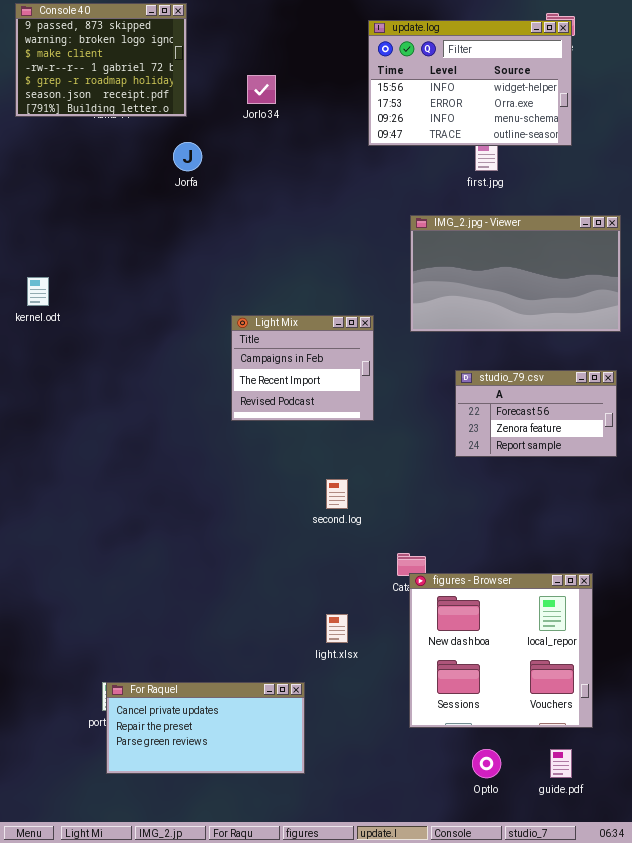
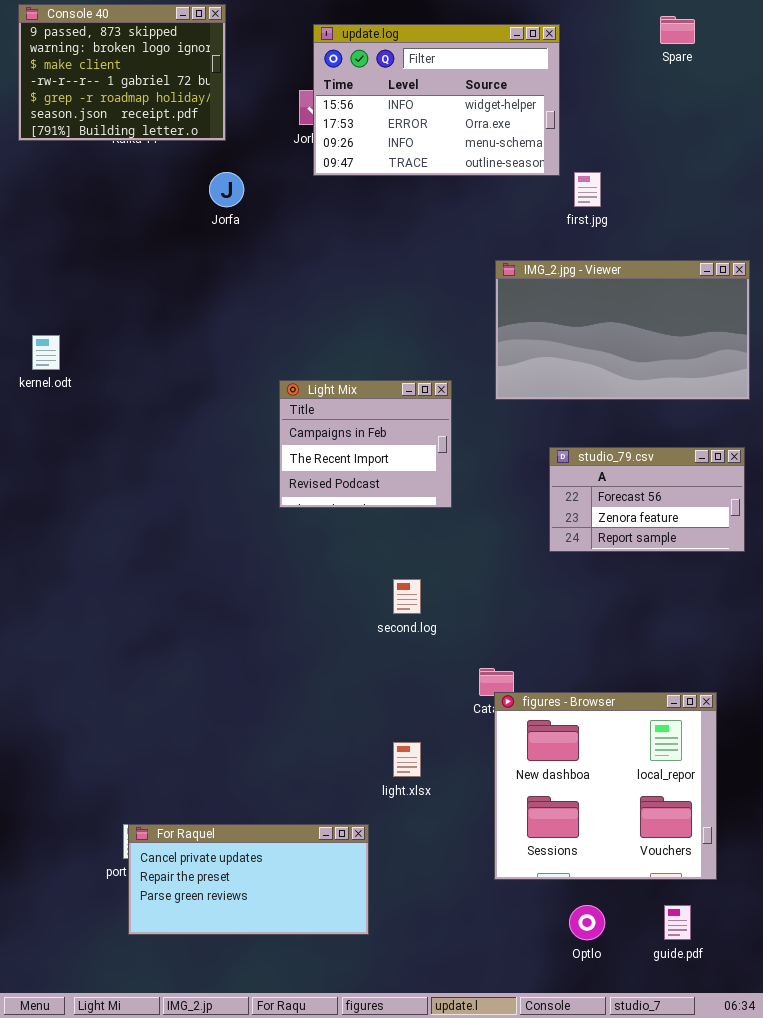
update.log: [368,20,572,146] -> [313,24,560,176], moved

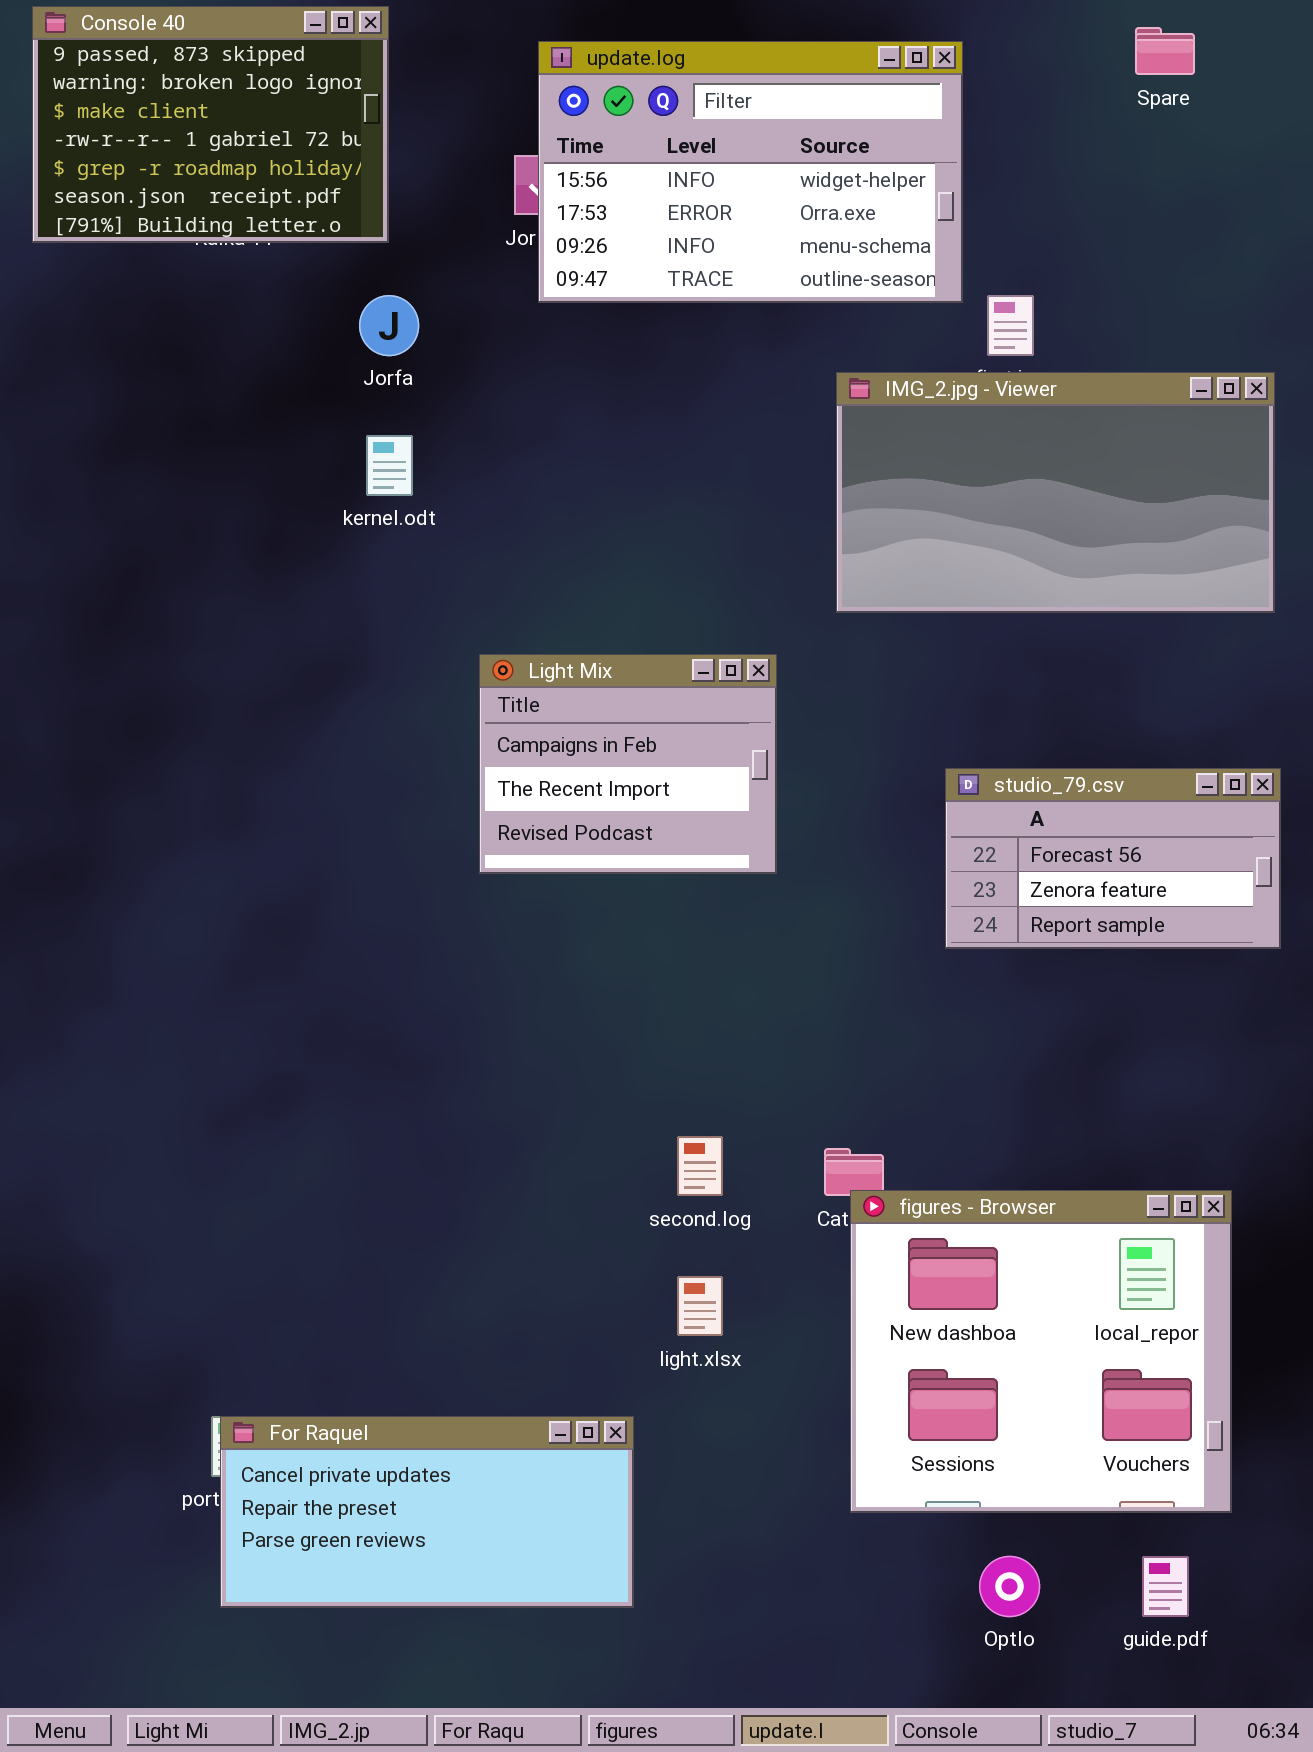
IMG_2.jpg - Viewer: [495,260,750,400] -> [836,372,1275,613], moved
kernel.odt: [32,335,60,370] -> [366,435,413,496], moved
second.log: [393,579,421,614] -> [677,1136,723,1196], moved

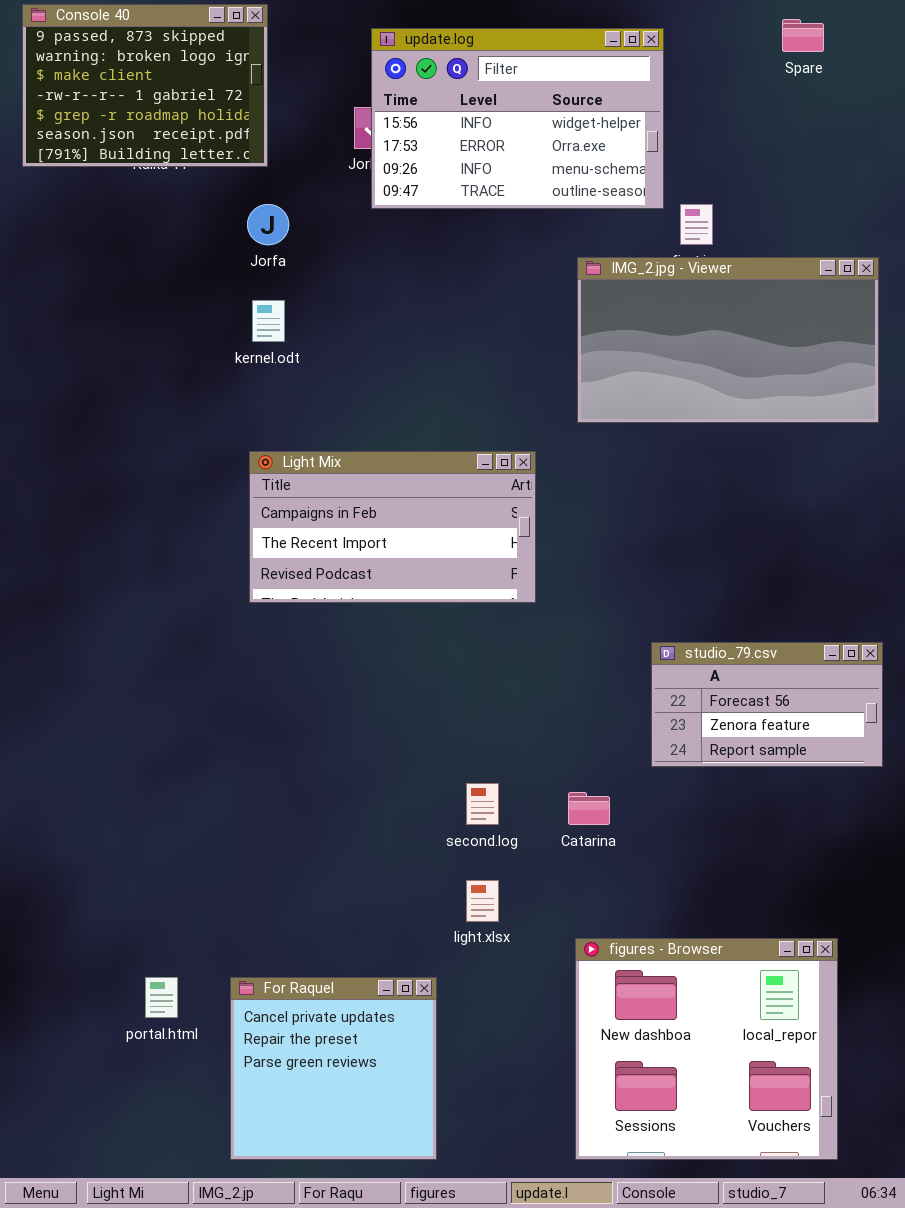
Light Mix: [479,654,777,874] -> [249,451,536,603], resized
studio_79.csv: [945,768,1281,949] -> [651,642,883,767], moved
figures - Browser: [850,1190,1232,1513] -> [575,938,838,1160], moved
For Raquel: [220,1416,634,1608] -> [230,977,437,1160], resized

